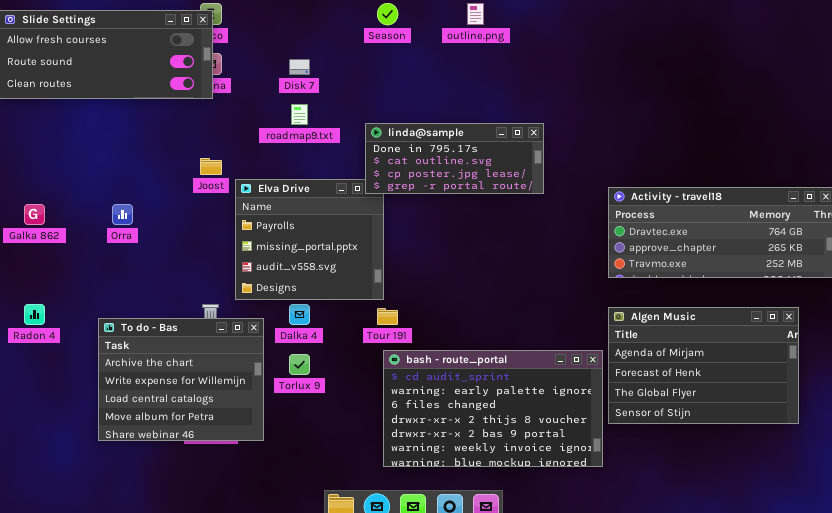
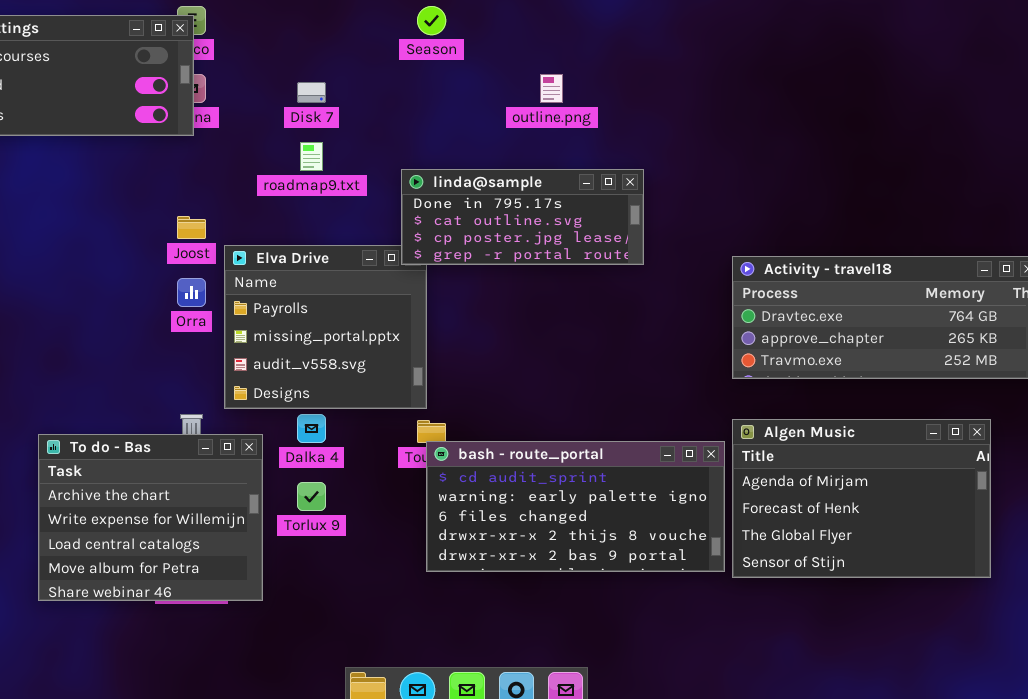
outline.png: [467,3,484,25] -> [540,74,563,103], moved
Orra: [112,204,133,225] -> [177,278,206,307], moved
bash - route_portal: [383,350,603,467] -> [426,441,725,572], moved, resized

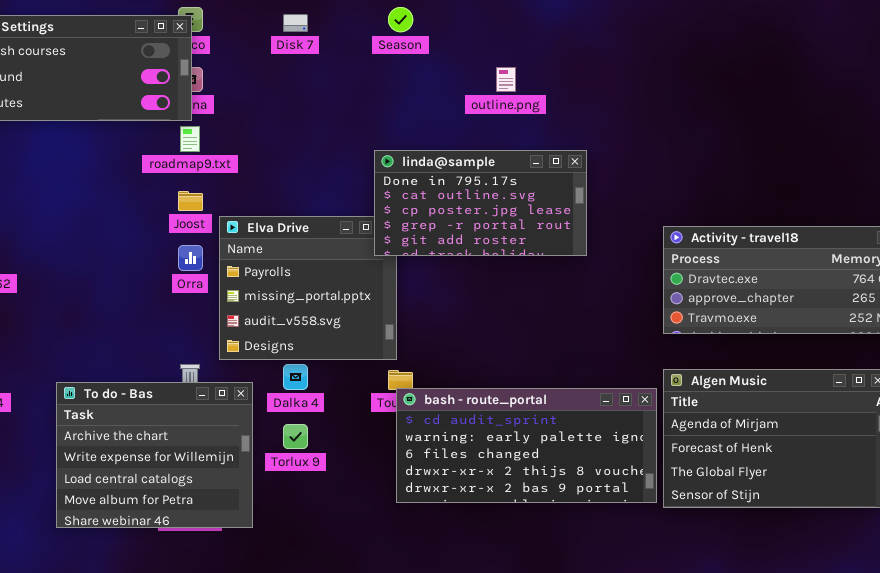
Disk 7: [297,82,326,103] -> [283,14,308,32], moved
roadmap9.txt: [300,142,323,171] -> [180,126,200,152], moved
linda@sample: [401,169,644,265] -> [374,150,587,256], resized

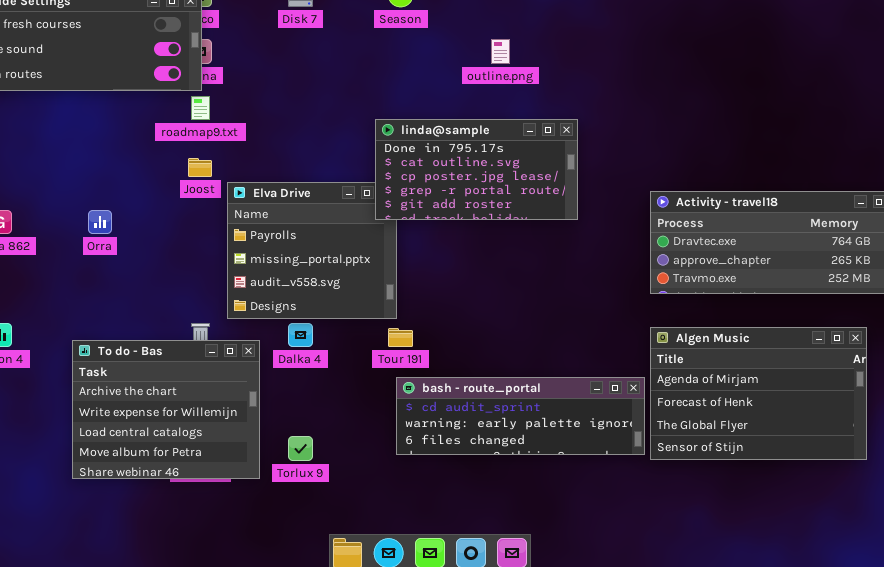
Orra: [178,245,203,271] -> [88,210,112,234], moved
bash - route_portal: [396,388,657,503] -> [396,377,645,455], resized
Torlux 9: [283,424,308,449] -> [288,436,313,461], moved

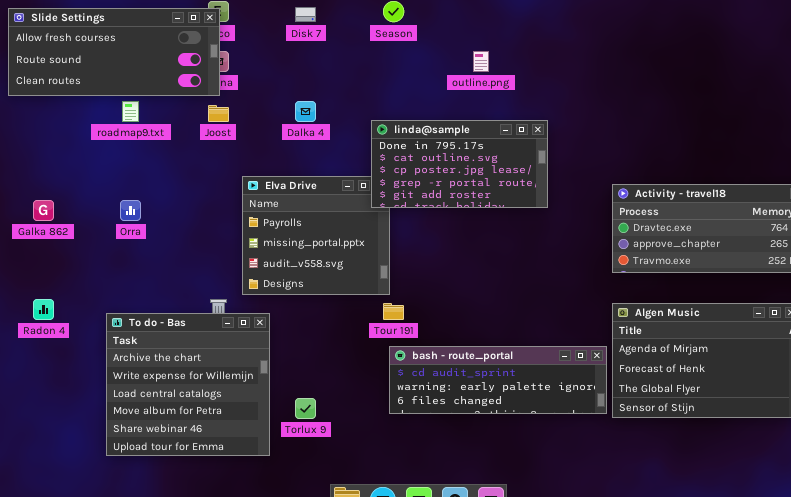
roadmap9.txt: [191,96,210,120] -> [122,101,139,122], moved
Joost: [188,158,212,177] -> [208,105,229,122], moved
Dalka 4: [288,323,313,347] -> [295,101,316,122], moved
To do - Bas: [72,340,260,479] -> [106,313,270,456], resized

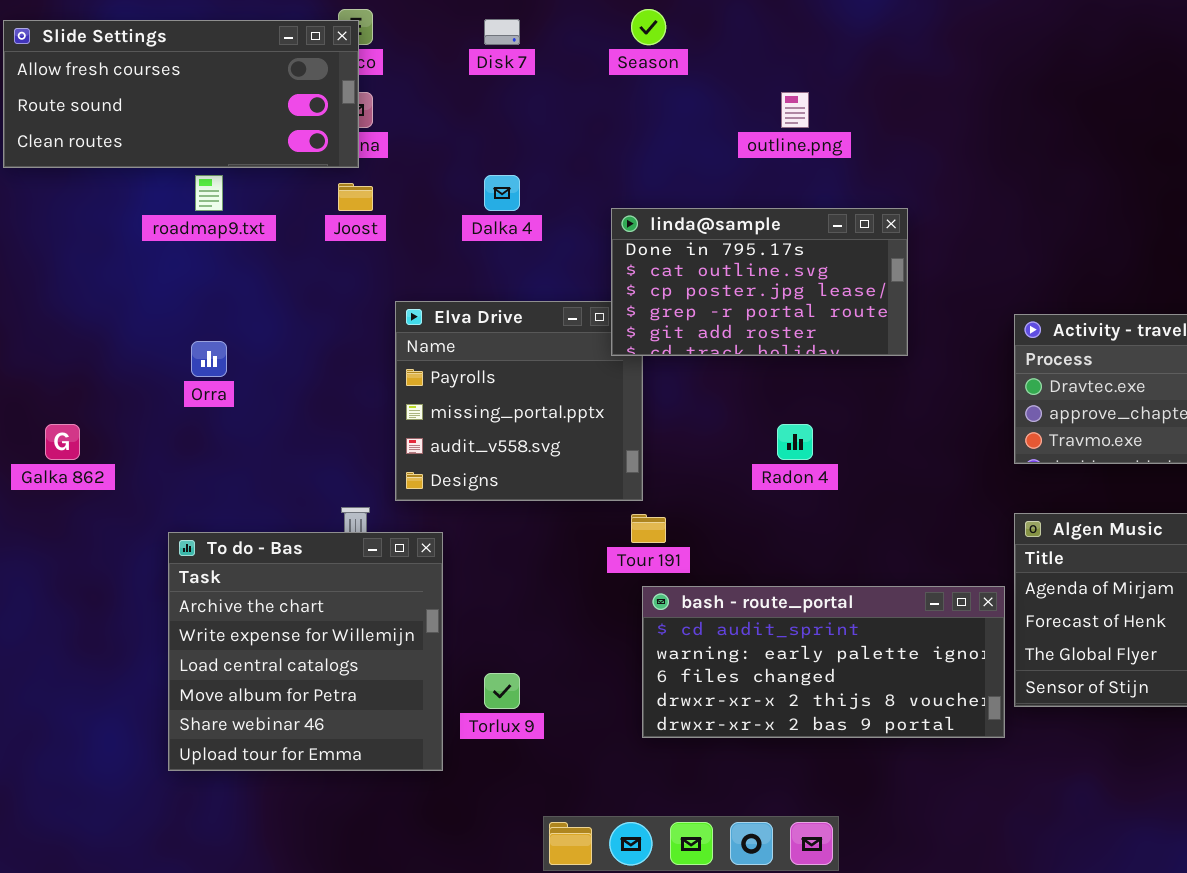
Galka 862: [33,200,54,221] -> [45,424,80,460], moved
Radon 4: [33,299,54,320] -> [777,424,813,460], moved
bash - route_portal: [389,346,607,414] -> [642,586,1005,738], resized

